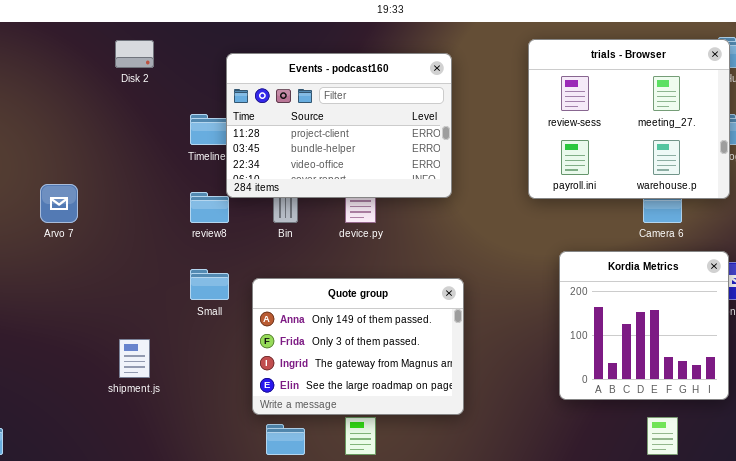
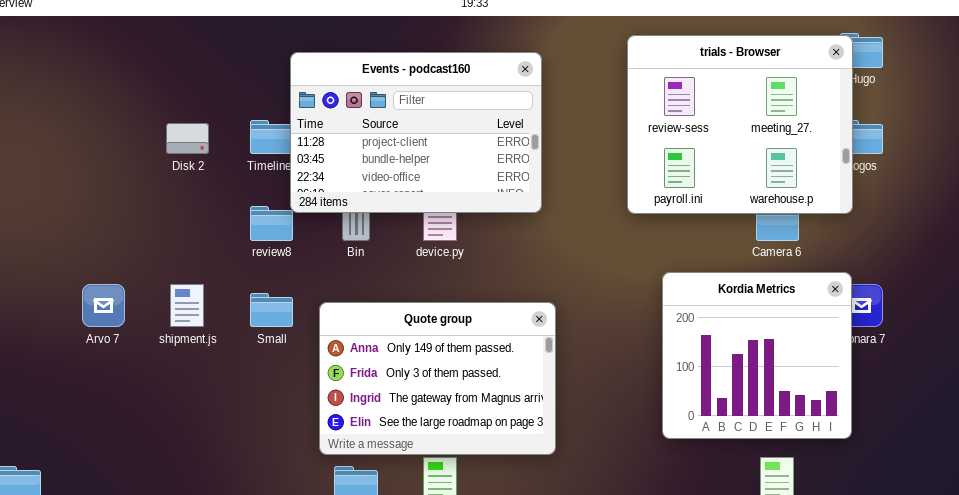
Disk 2: [115,40,154,68] -> [166,123,209,154], moved
Arvo 7: [40,184,78,223] -> [82,284,125,327], moved
shipment.js: [119,339,150,378] -> [170,284,204,327], moved

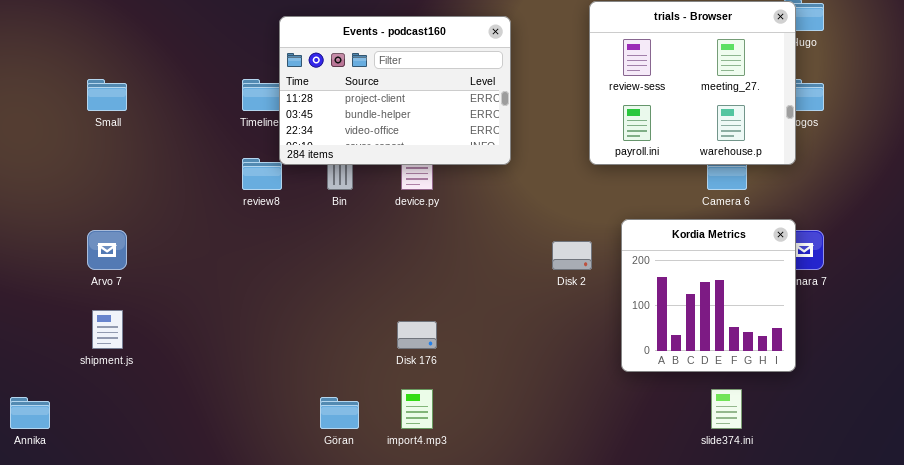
Disk 2: [166,123,209,154] -> [552,241,592,270], moved
shipment.js: [170,284,204,327] -> [92,310,123,349], moved
Small: [250,293,293,327] -> [87,79,127,111], moved
Quote group: [319,302,556,455] -> none, closed

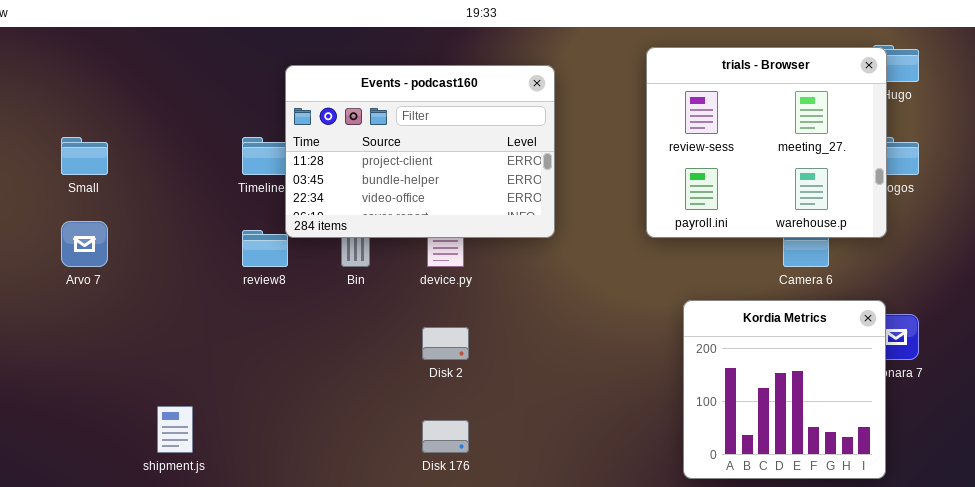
Arvo 7: [87,230,127,270] -> [61,221,108,267], moved
Disk 2: [552,241,592,270] -> [422,327,469,360], moved
shipment.js: [92,310,123,349] -> [157,406,193,453], moved

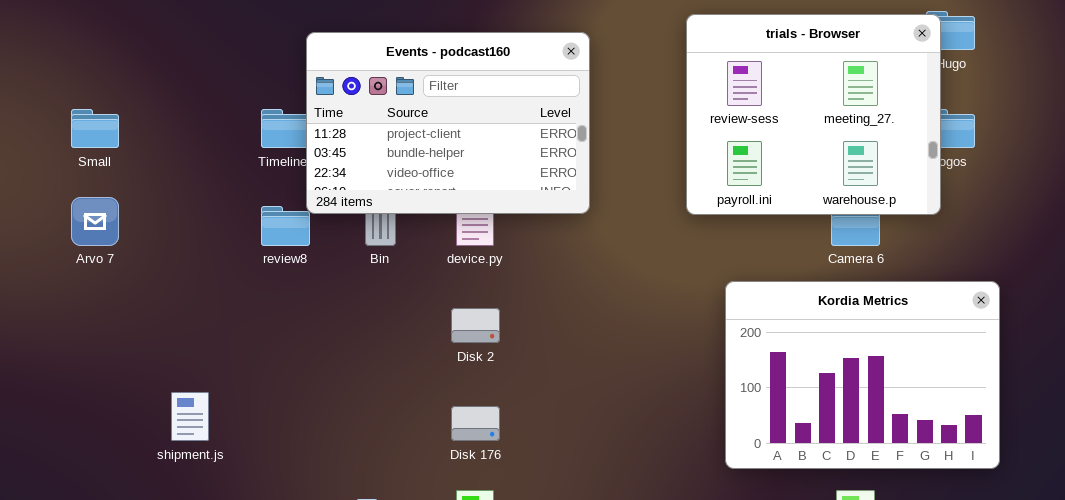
Kordia Metrics: [683,300,886,479] -> [725,281,1000,469], resized

